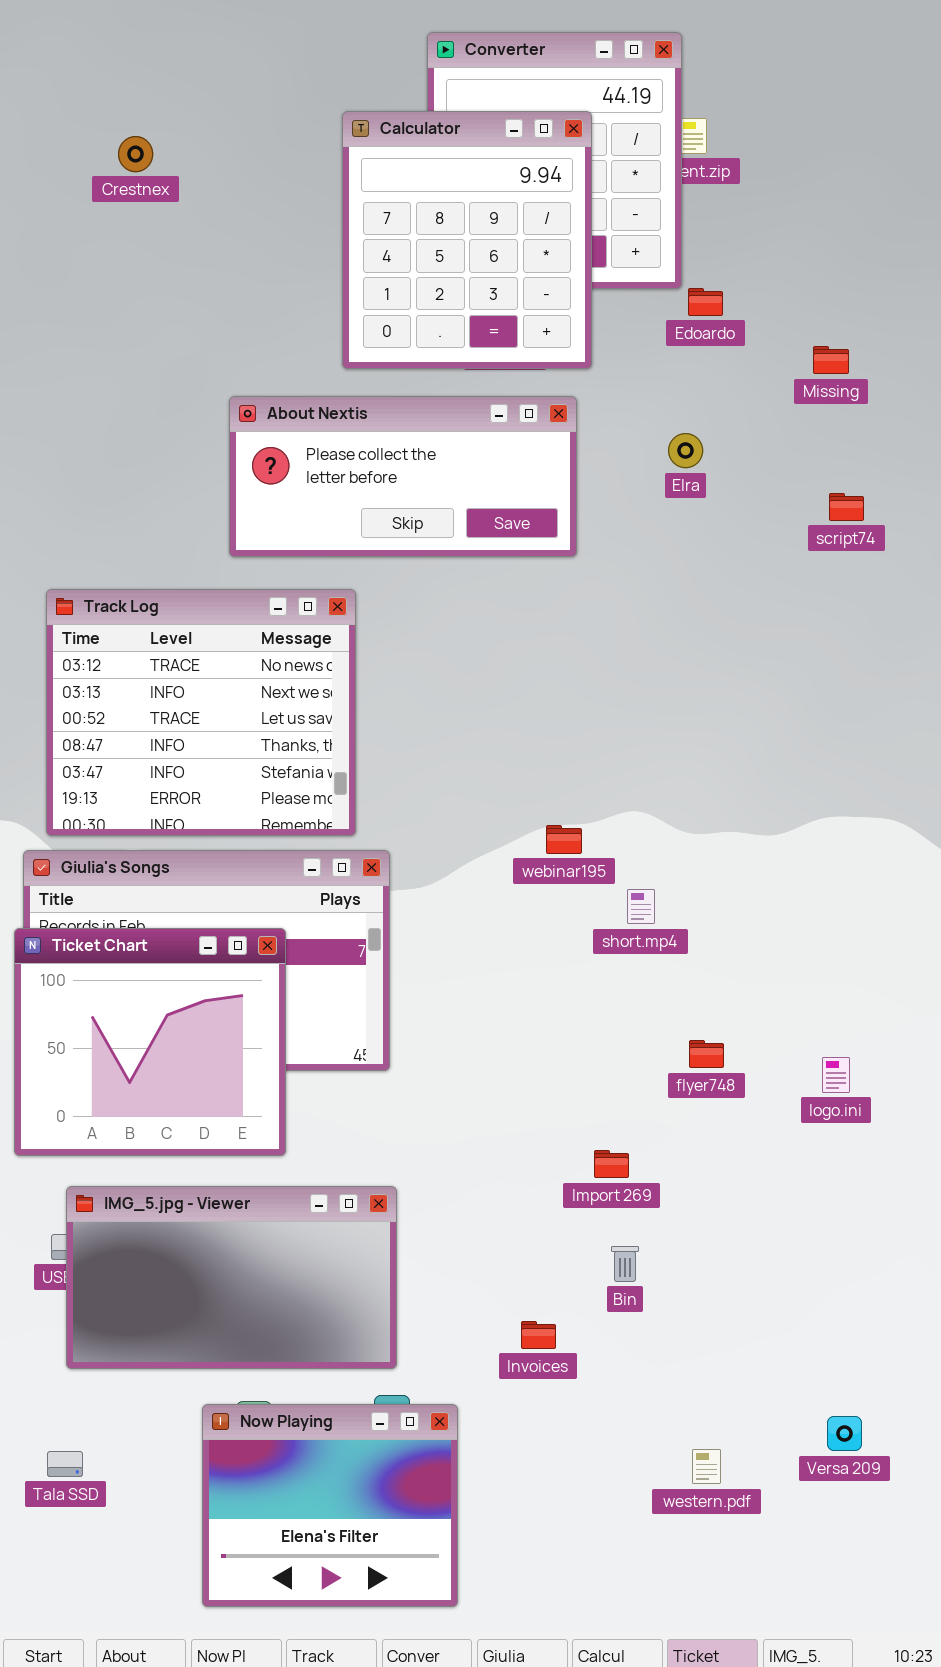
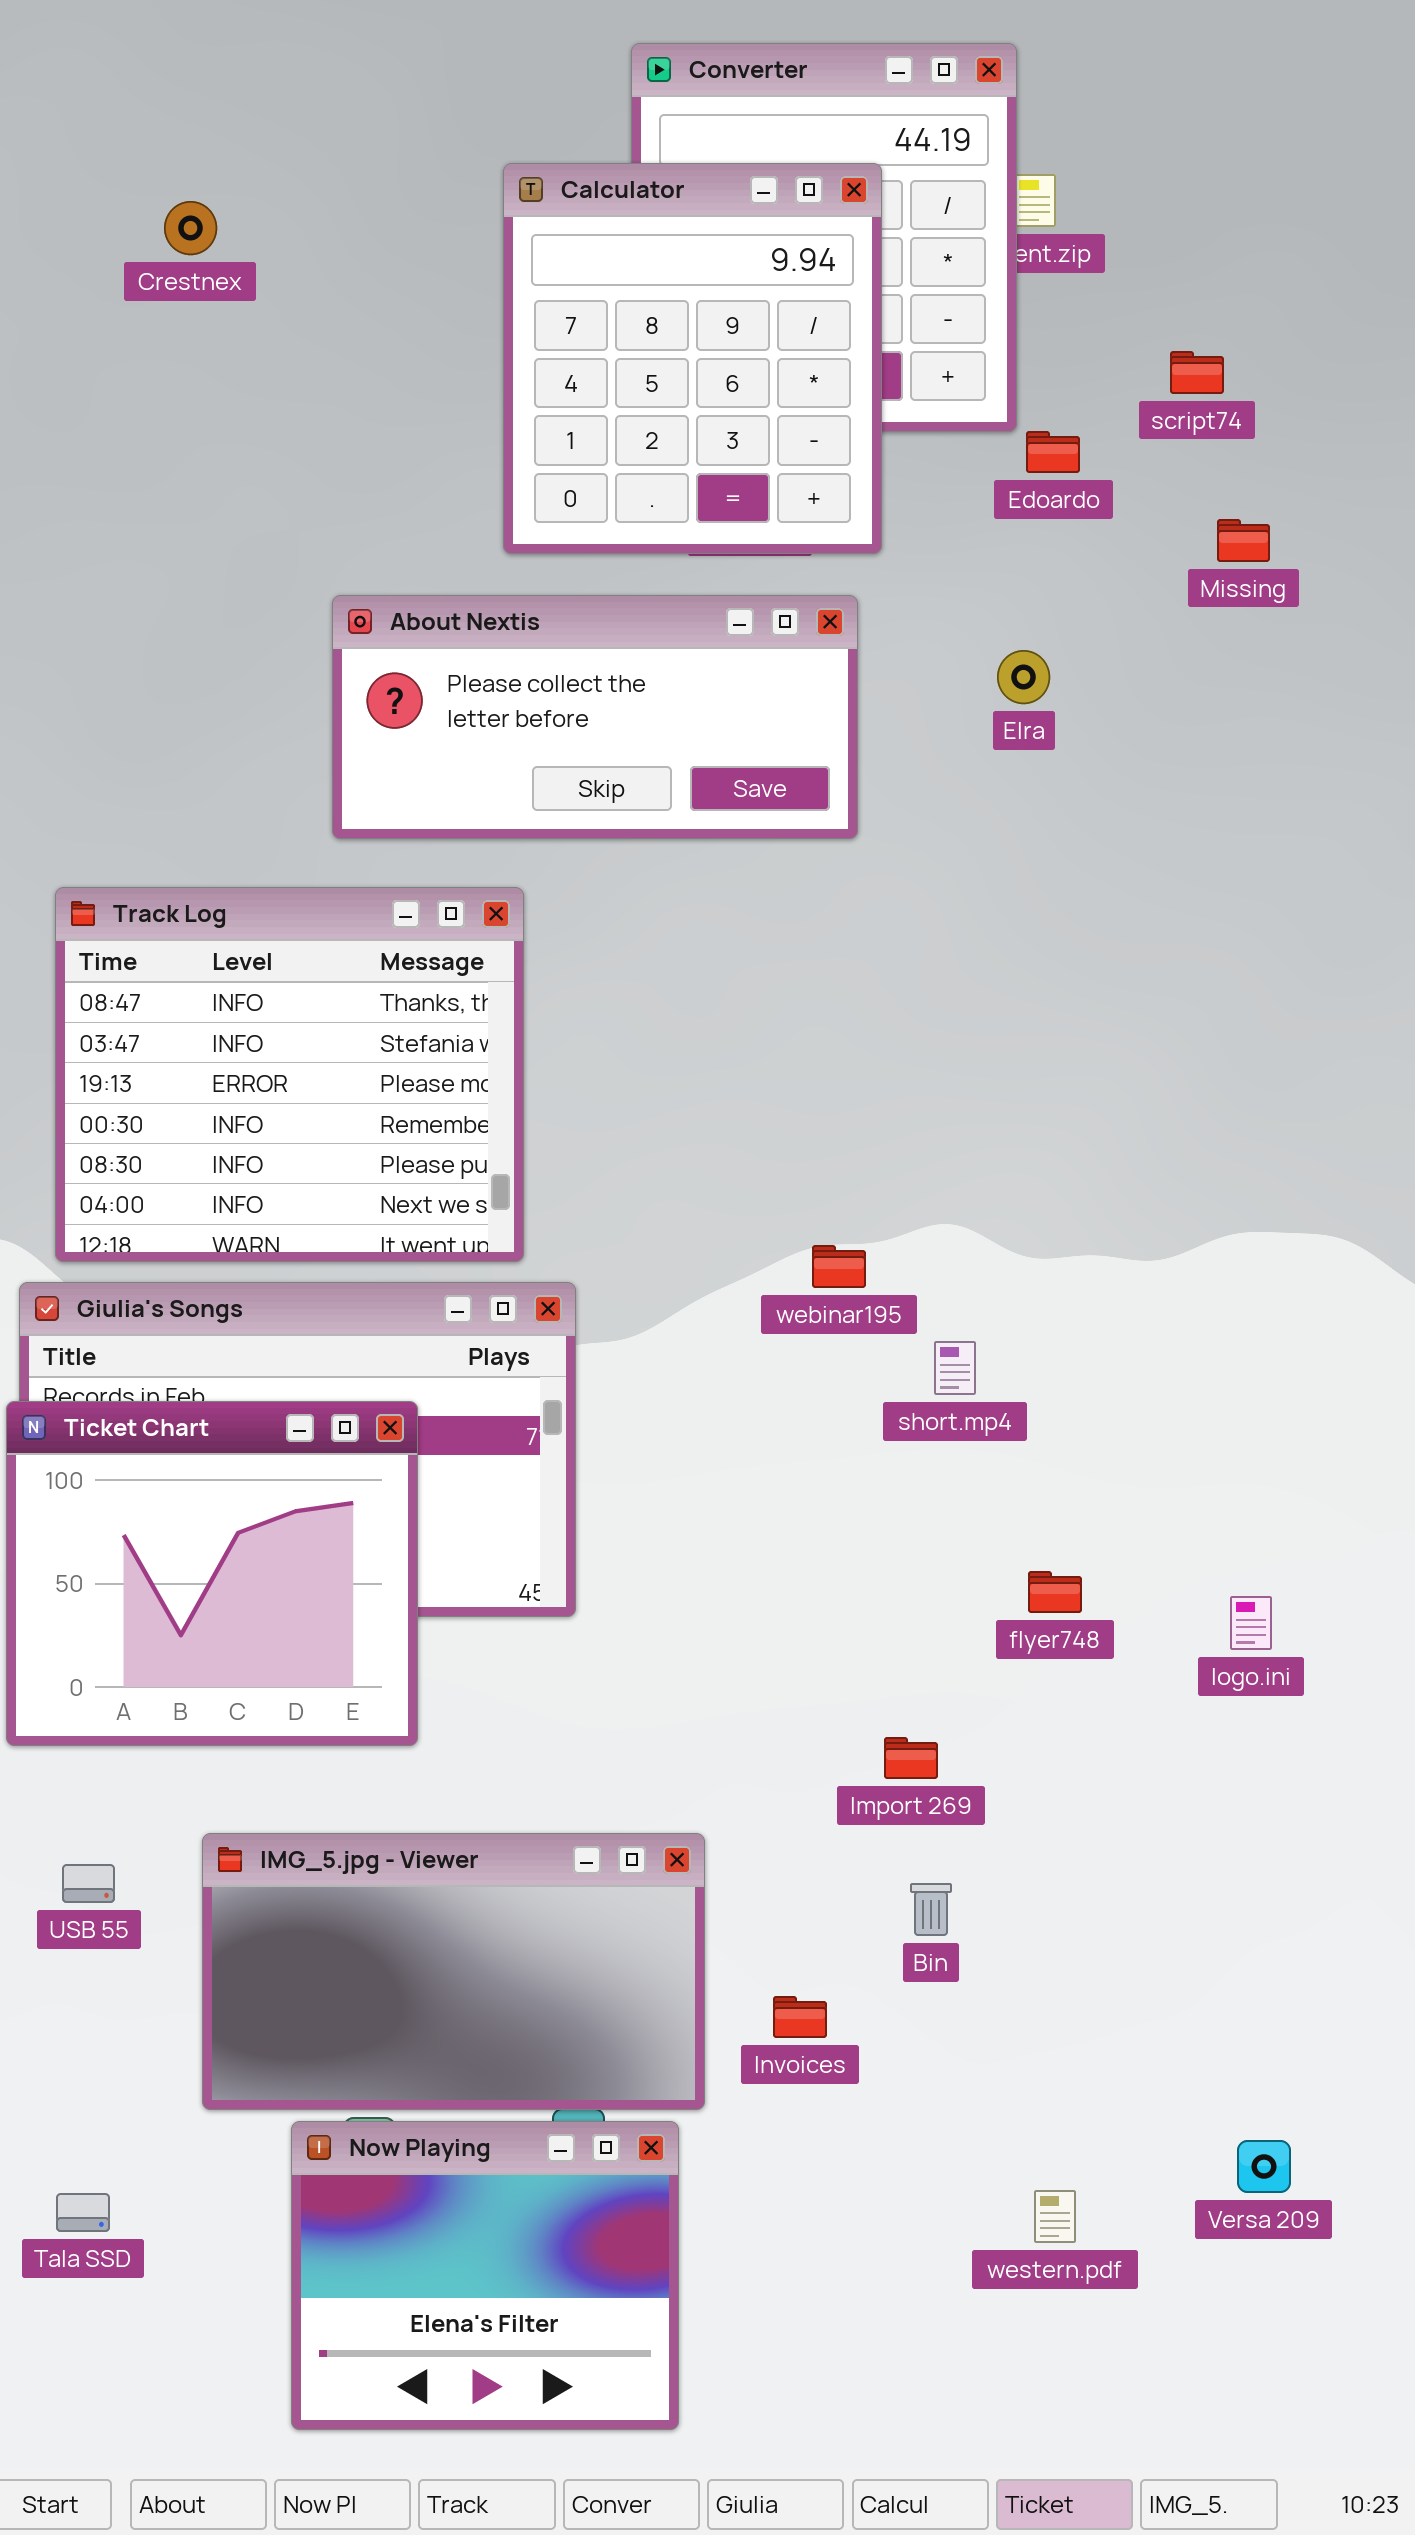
script74: [829,493,864,521] -> [1170,351,1224,394], moved
Track Log: [46,589,356,836] -> [55,887,524,1262], scrolled down 3 rows
IMG_5.jpg - Viewer: [66,1186,397,1369] -> [202,1833,705,2110], moved

